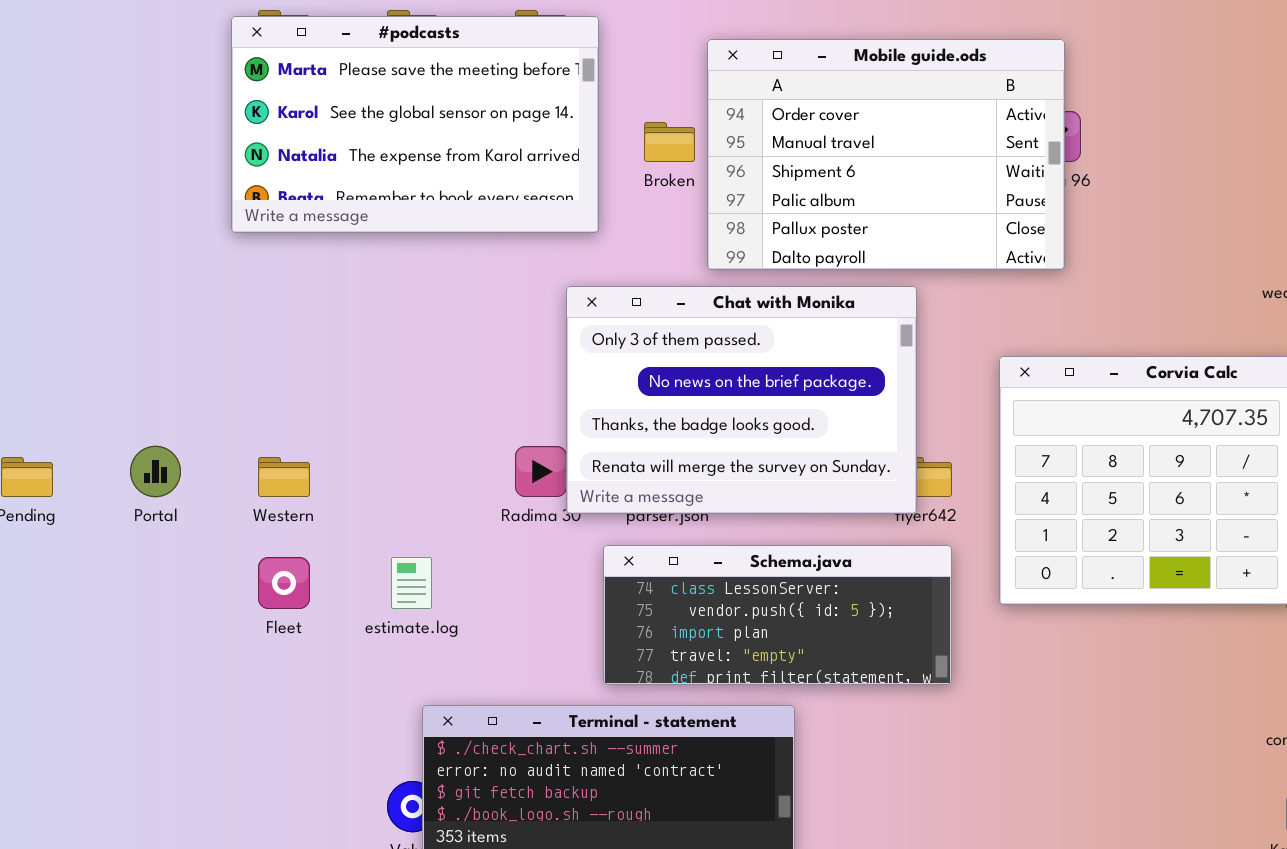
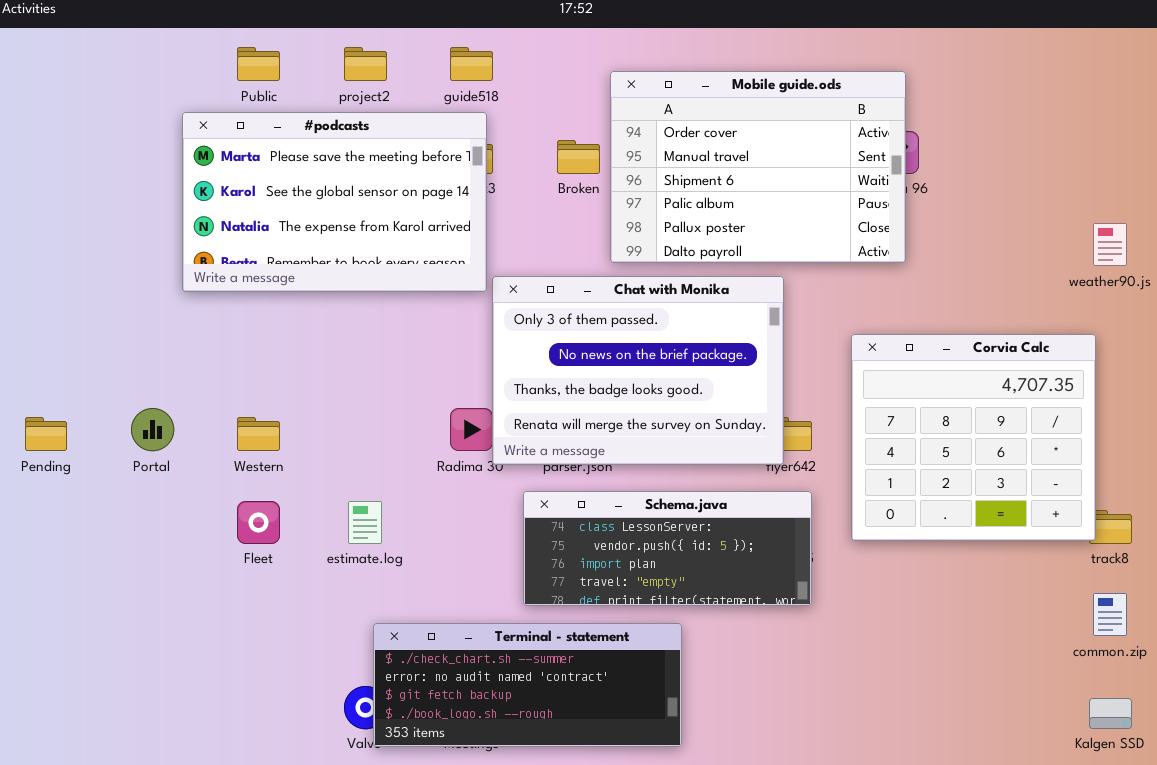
#podcasts: [231,16,599,233] -> [182,112,487,292], moved

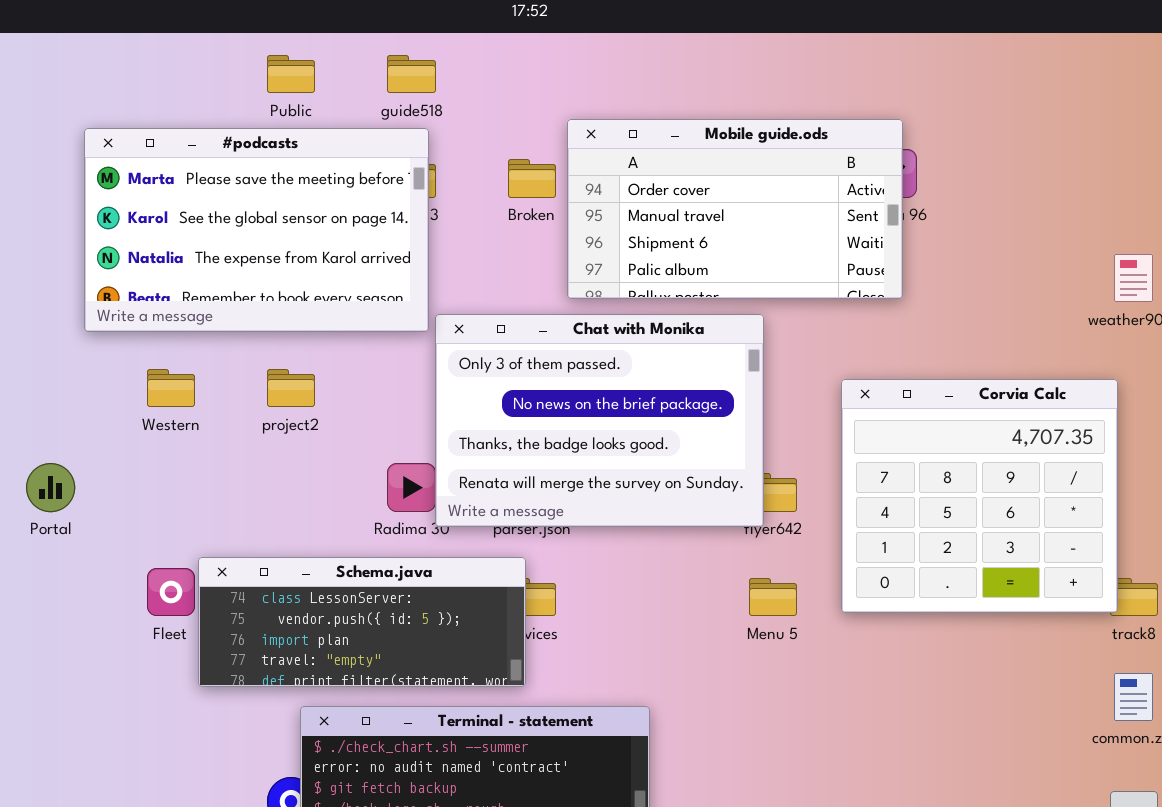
Public: [237,47,280,81] -> [267,55,315,93], moved
project2: [344,47,387,81] -> [267,369,315,407], moved
Mobile guide.ods: [610,71,906,263] -> [567,119,903,299], resized
Western: [237,417,280,451] -> [147,369,195,407], moved
Schema.java: [523,491,812,606] -> [198,557,526,687], moved

